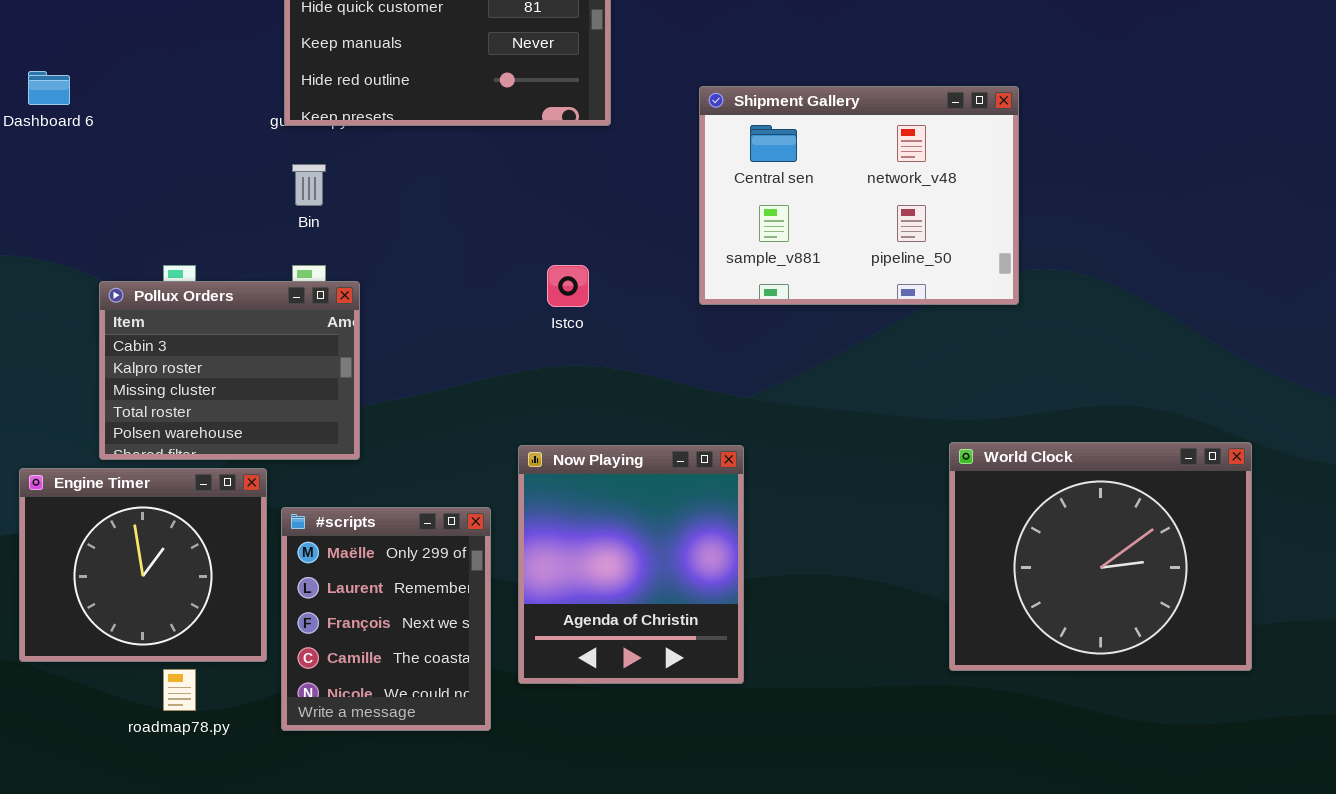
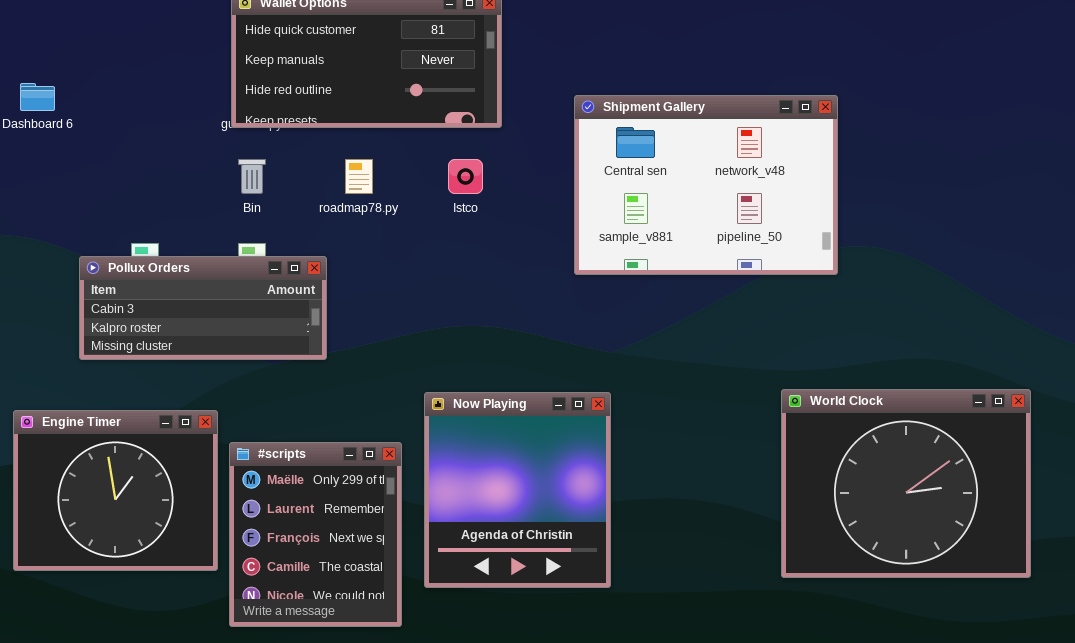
Istco: [547,265,589,307] -> [448,159,483,194], moved
Pollux Orders: [99,281,360,460] -> [79,256,327,360], resized
roadmap78.py: [163,669,196,711] -> [345,159,373,194], moved

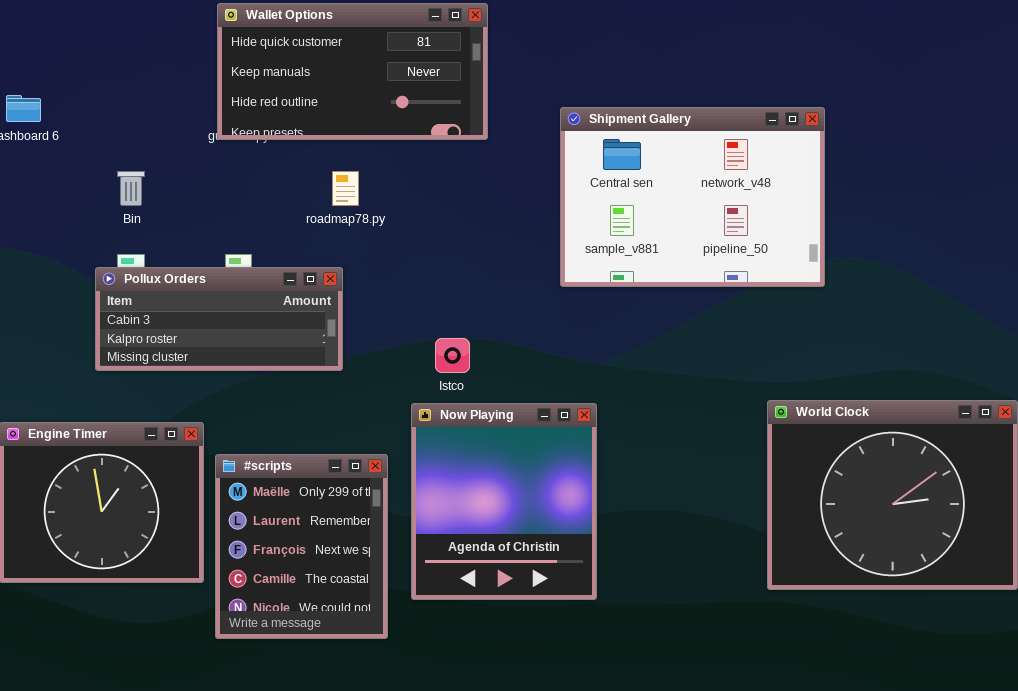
Bin: [238,159,266,194] -> [117,171,145,206], moved
Istco: [448,159,483,194] -> [435,338,470,373], moved
Pollux Orders: [79,256,327,360] -> [95,267,343,371], moved

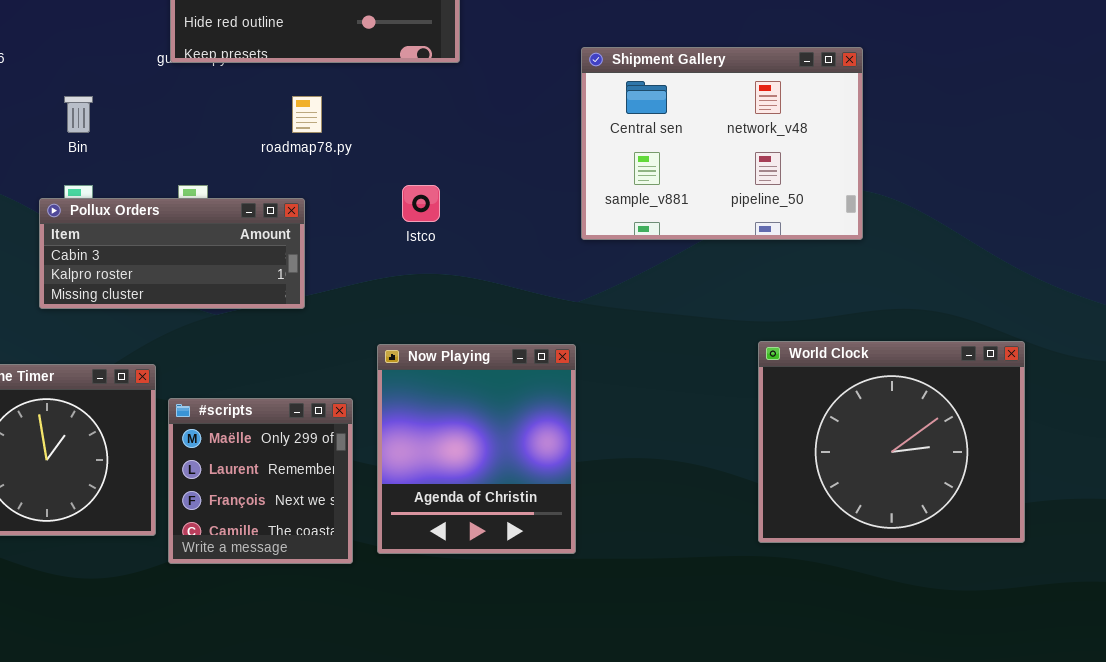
Shipment Gallery: [560,107,825,287] -> [581,47,863,240], moved
Istco: [435,338,470,373] -> [402,185,440,222], moved
#scripts: [215,454,388,639] -> [168,398,353,564], resized

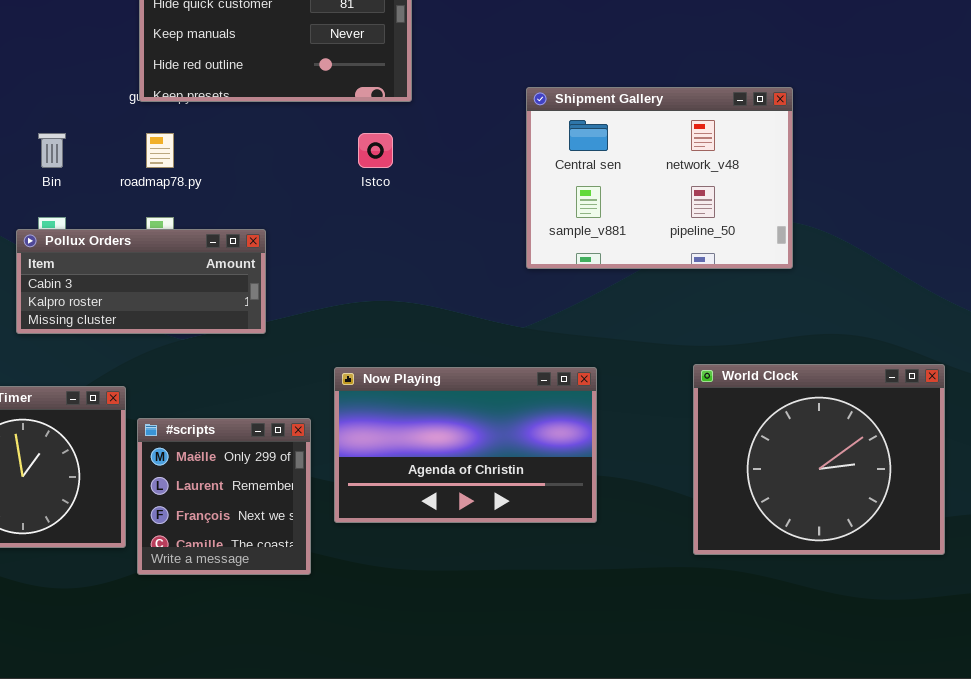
roadmap78.py: [292,96,322,133] -> [146,133,174,168], moved
Istco: [402,185,440,222] -> [358,133,393,168], moved
Now Playing: [377,344,576,554] -> [334,367,597,523], resized

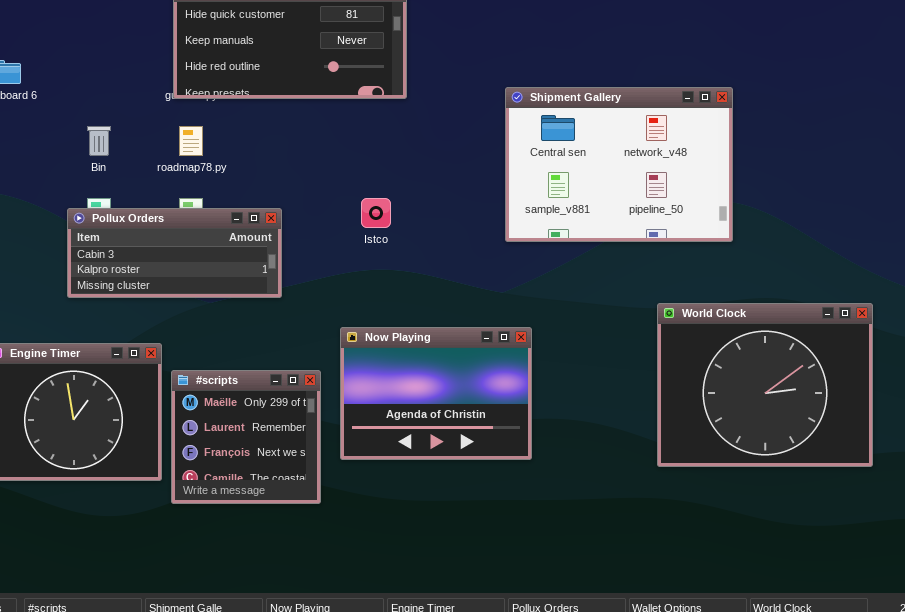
Istco: [358,133,393,168] -> [361,198,391,228], moved
World Clock: [693,364,945,555] -> [657,303,873,467], moved
Now Playing: [334,367,597,523] -> [340,327,532,460], resized

